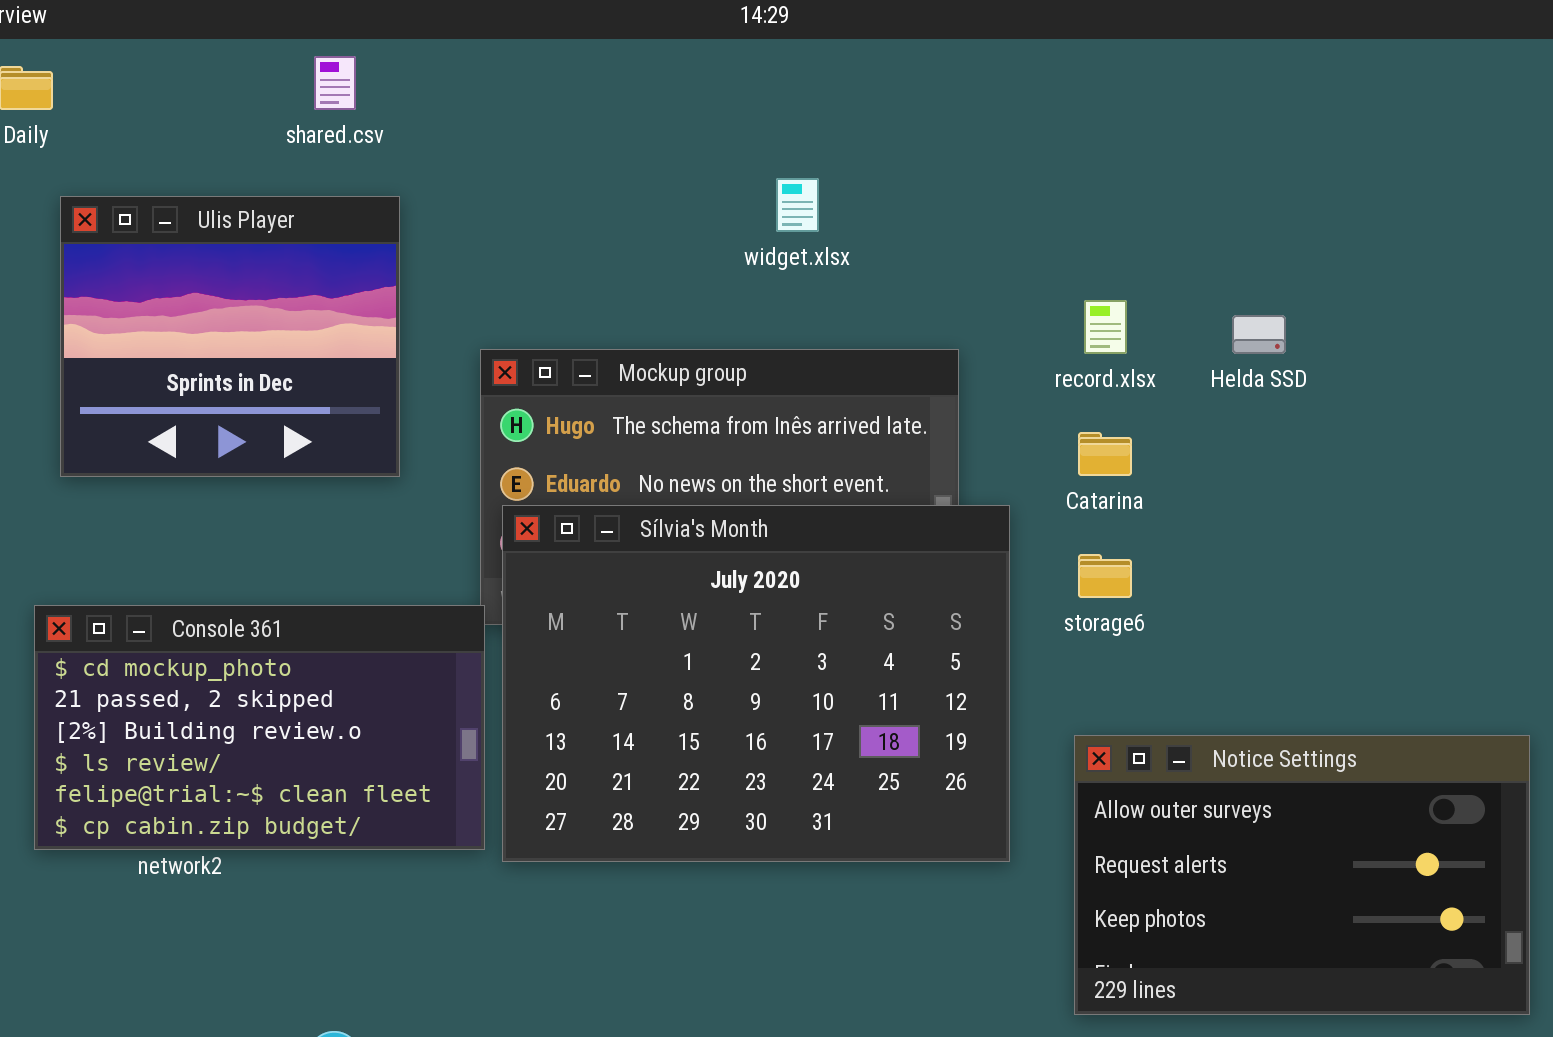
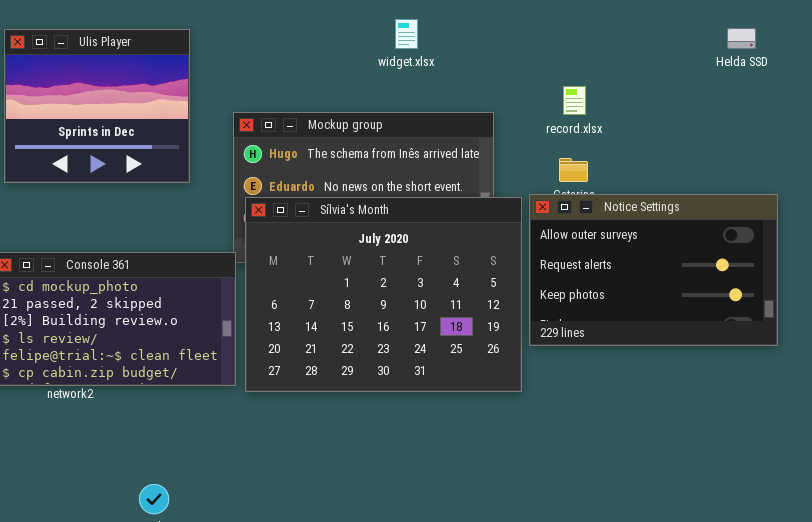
Helda SSD: [1232,315,1286,354] -> [727,28,756,49], moved
Notice Settings: [1074,735,1530,1015] -> [529,194,778,346], moved

